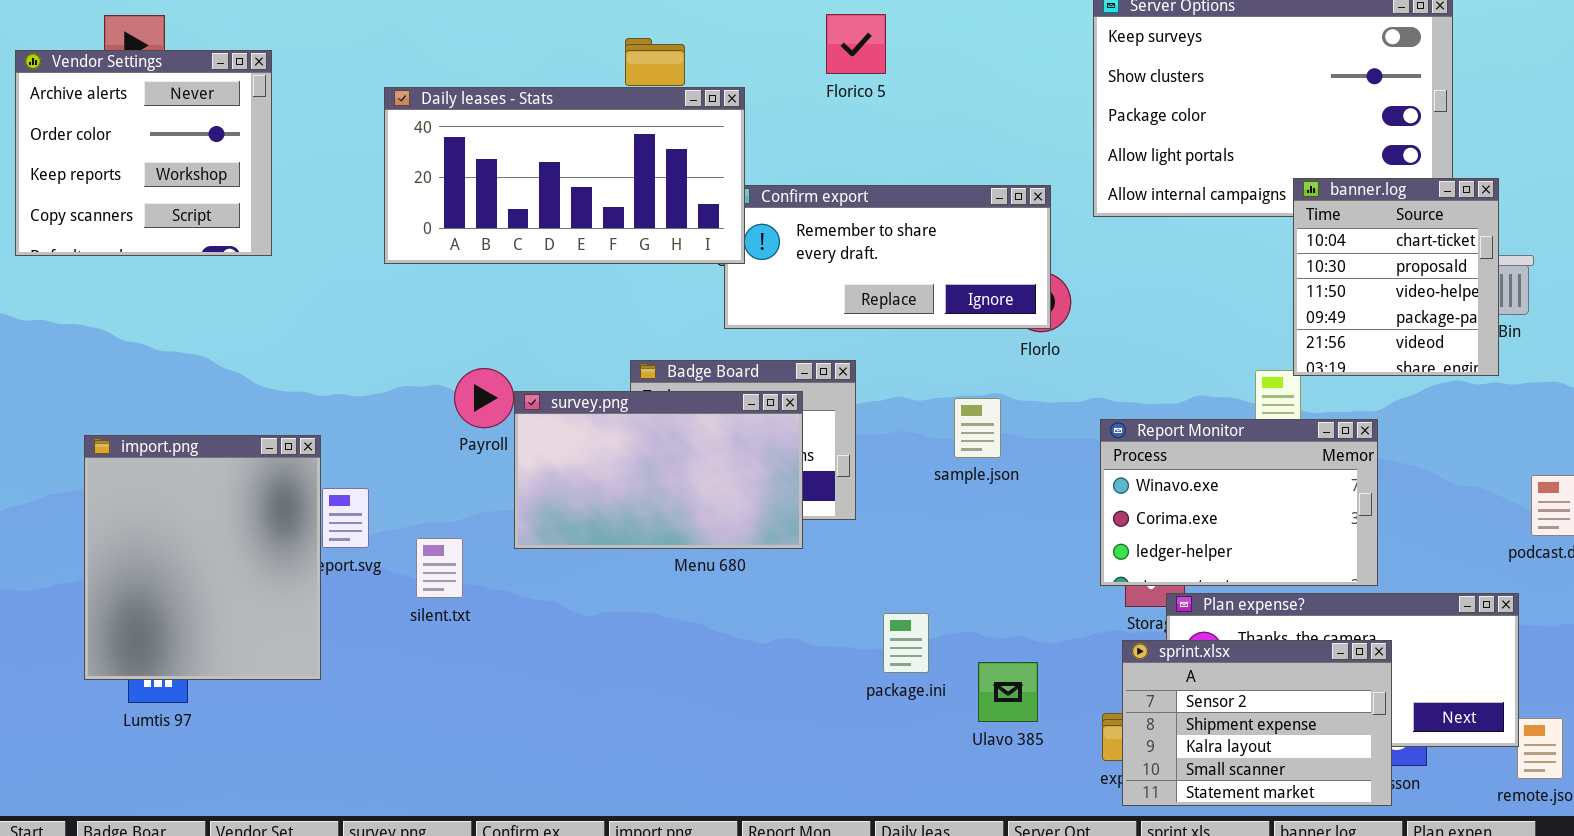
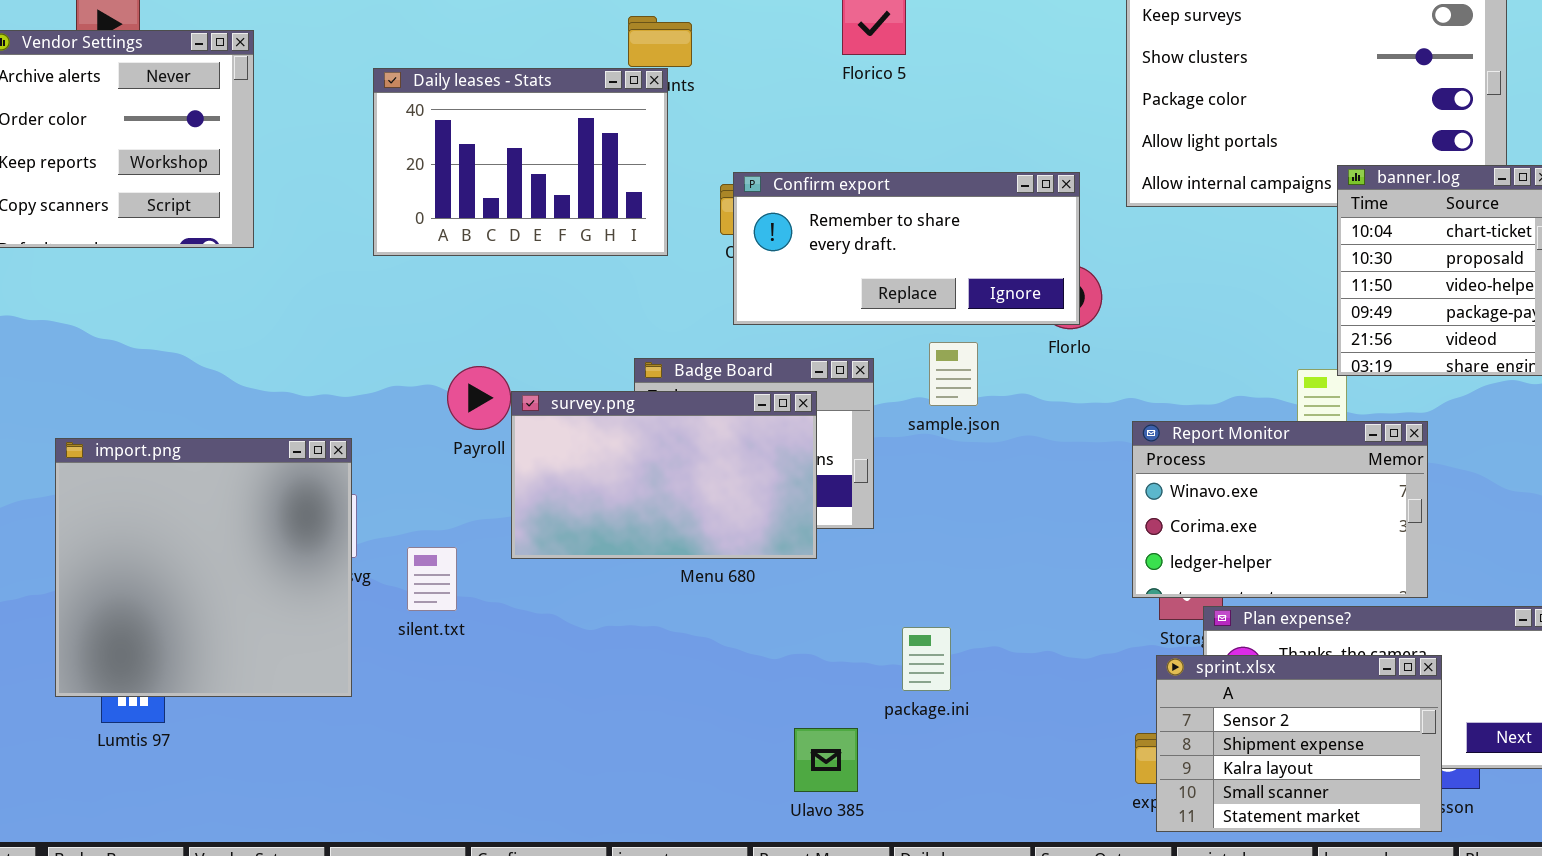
Daily leases - Stats: [384,87,745,264] -> [373,68,668,256], resized
sample.json: [954,398,1001,458] -> [929,342,978,406], moved
import.png: [84,435,321,680] -> [55,438,352,697], resized
Ulavo 385: [978,662,1038,722] -> [794,728,858,792], moved

